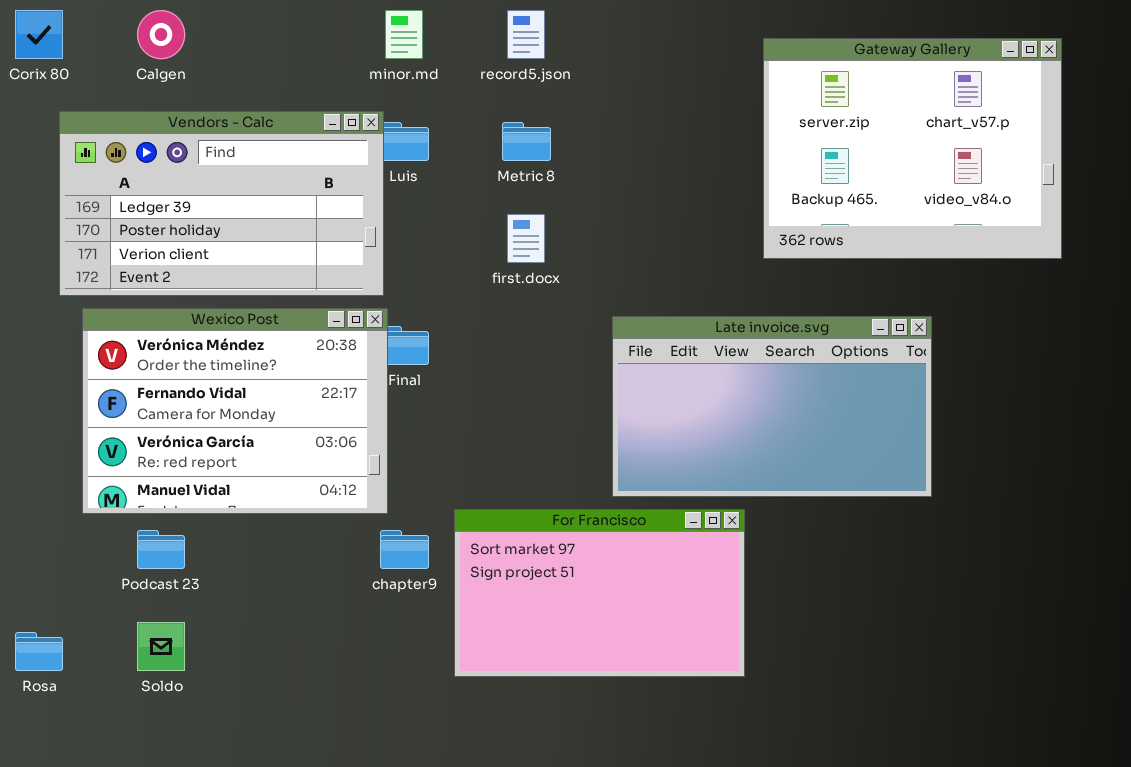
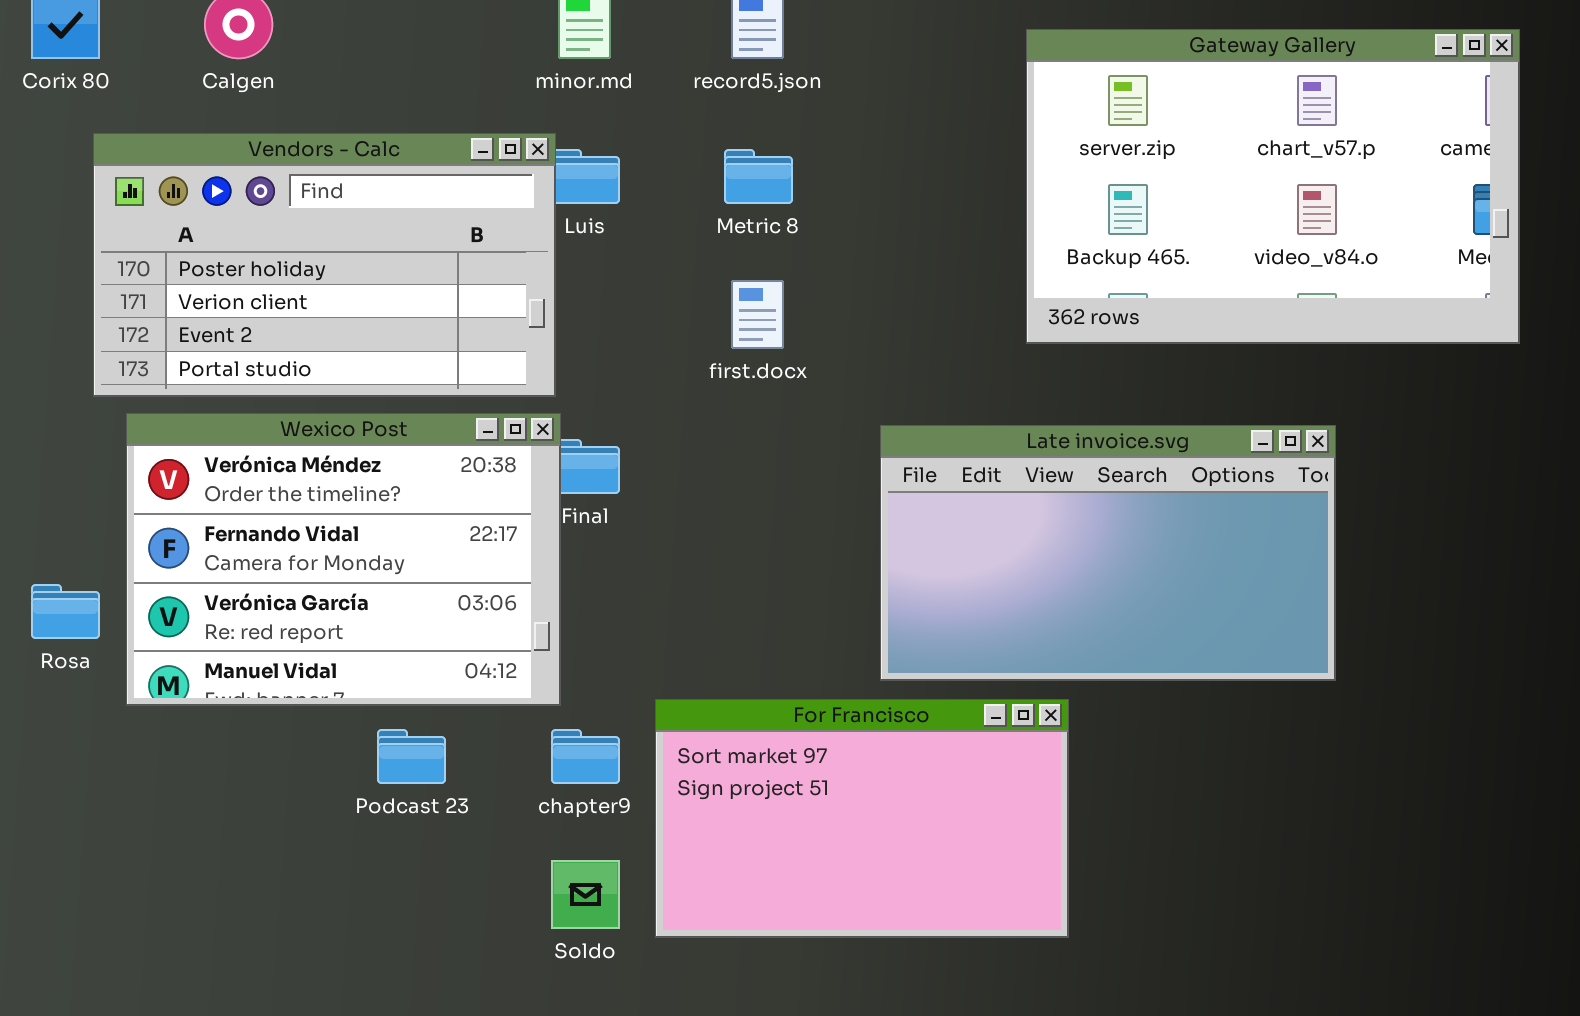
Gateway Gallery: [763,38,1062,259] -> [1026,29,1520,344], resized
Vendors - Calc: [59,111,384,296] -> [93,133,556,397], scrolled down 1 row
Podcast 23: [137,530,185,569] -> [377,729,446,784], moved
Soldo: [137,622,185,671] -> [551,860,620,929], moved
Rosa: [15,632,63,671] -> [31,584,100,639], moved

